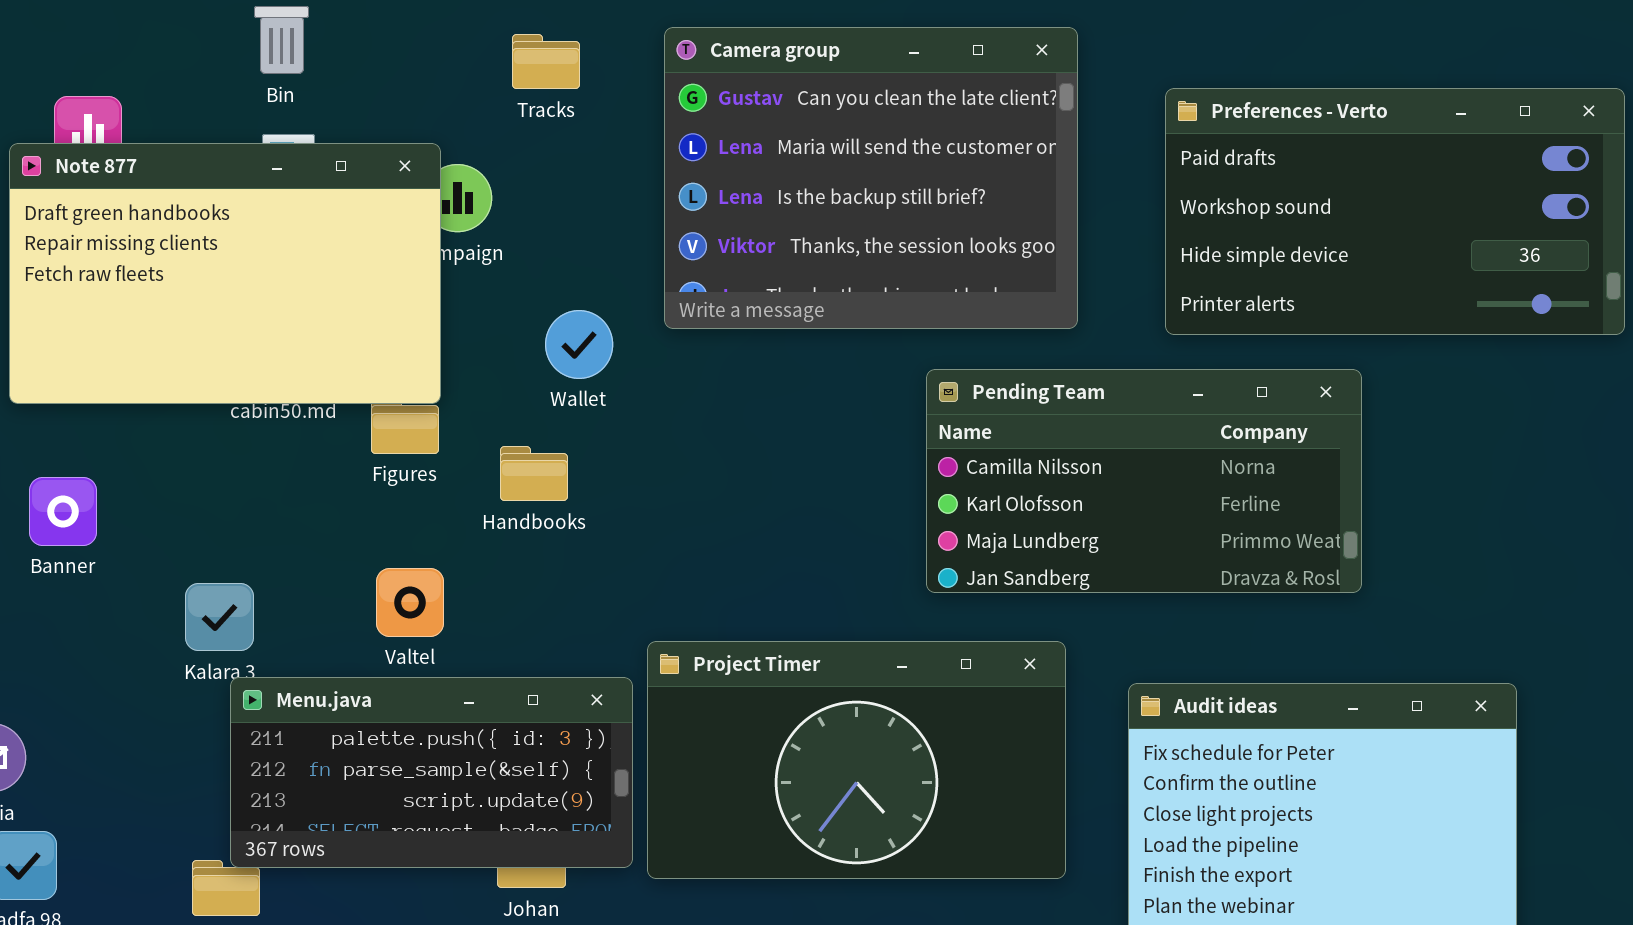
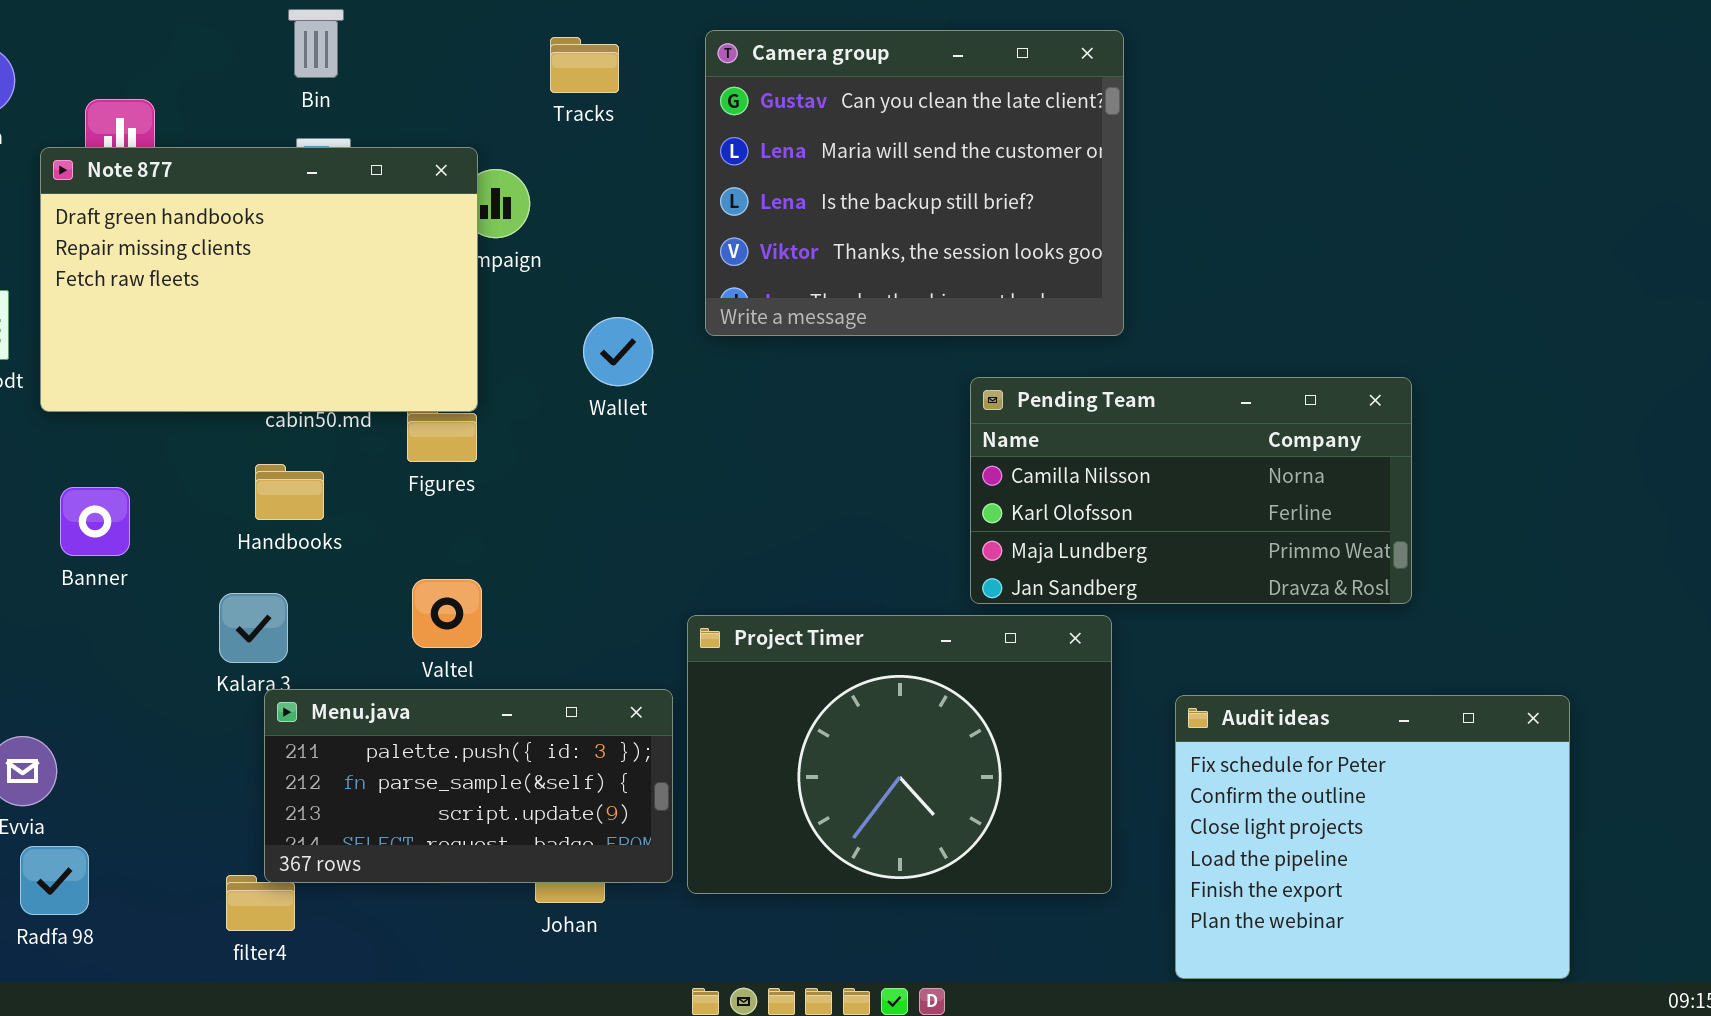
Preferences - Verto: [1165,88,1625,335] -> none, closed
Handbooks: [500,446,568,501] -> [255,464,324,520], moved
Project Timer: [647,641,1066,879] -> [687,615,1112,894], resized

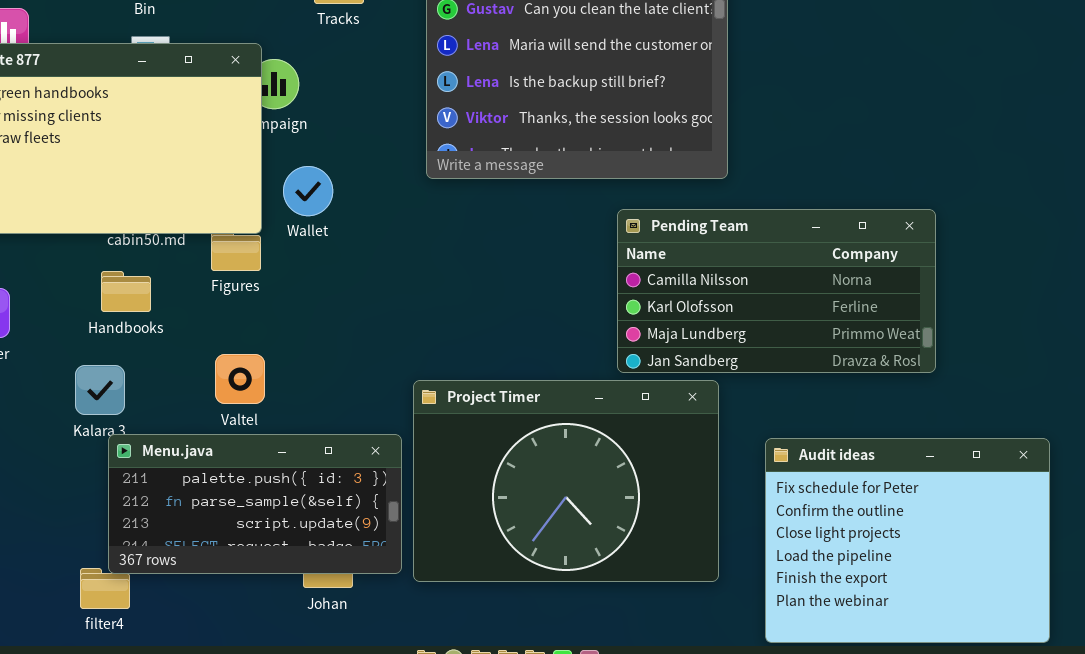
Wallet: [583,317,653,386] -> [283,166,333,216], moved

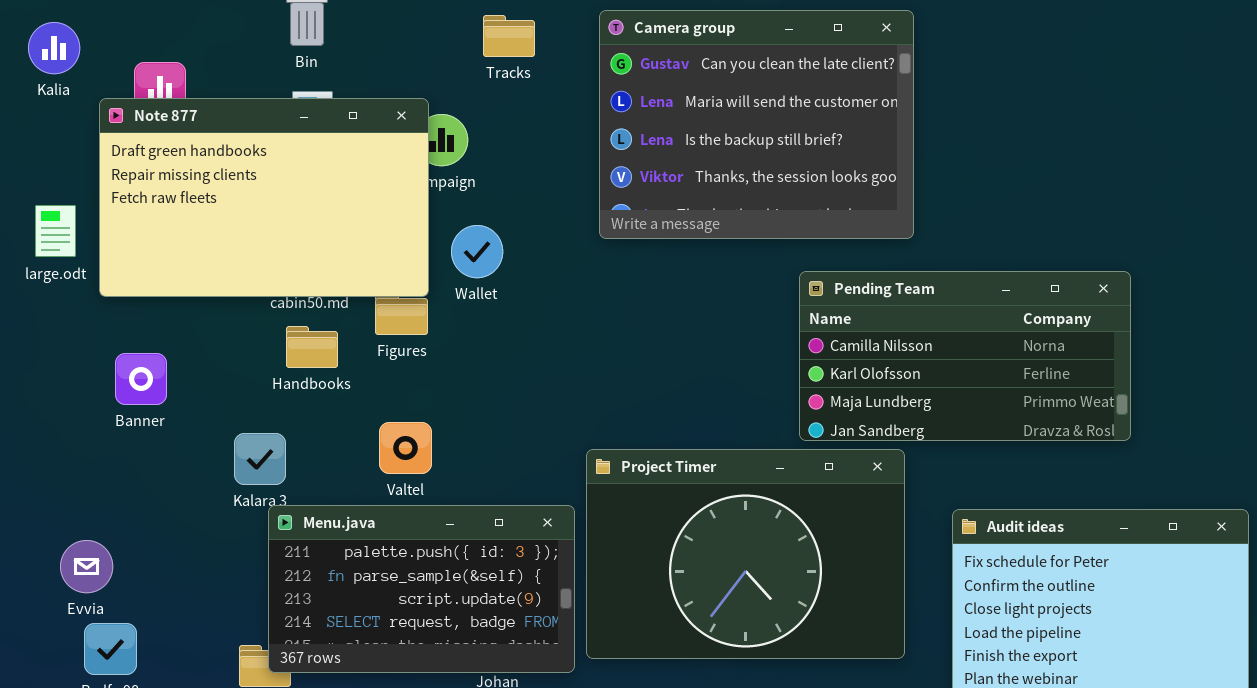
Handbooks: [101,271,151,312] -> [286,326,338,368], moved
Menu.java: [108,434,402,574] -> [268,505,575,673], resized

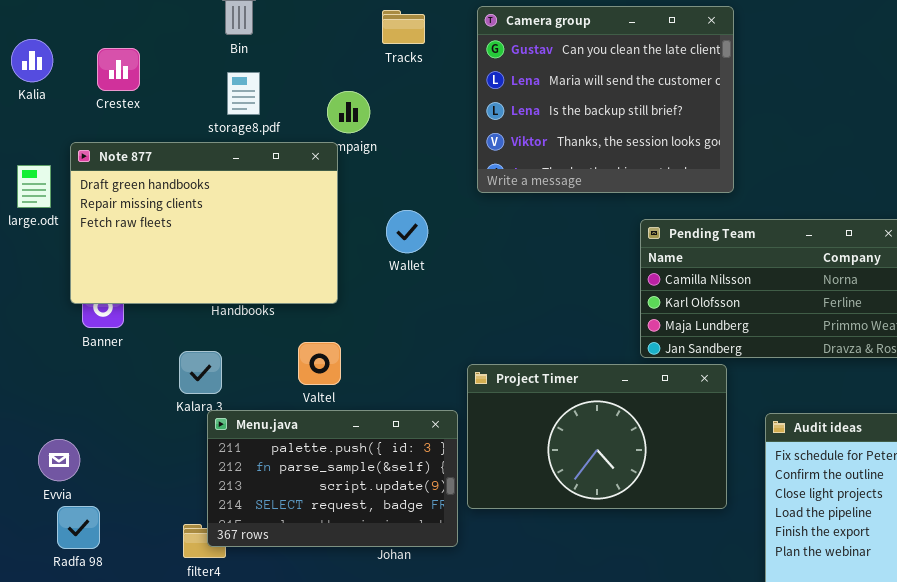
Kalia: [28,22,80,74] -> [11,39,53,82], moved
Note 877: [99,98,429,297] -> [70,142,338,304], moved
Wallet: [451,225,503,278] -> [386,210,428,253], moved
Project Timer: [586,449,905,659] -> [467,364,727,509], resized

